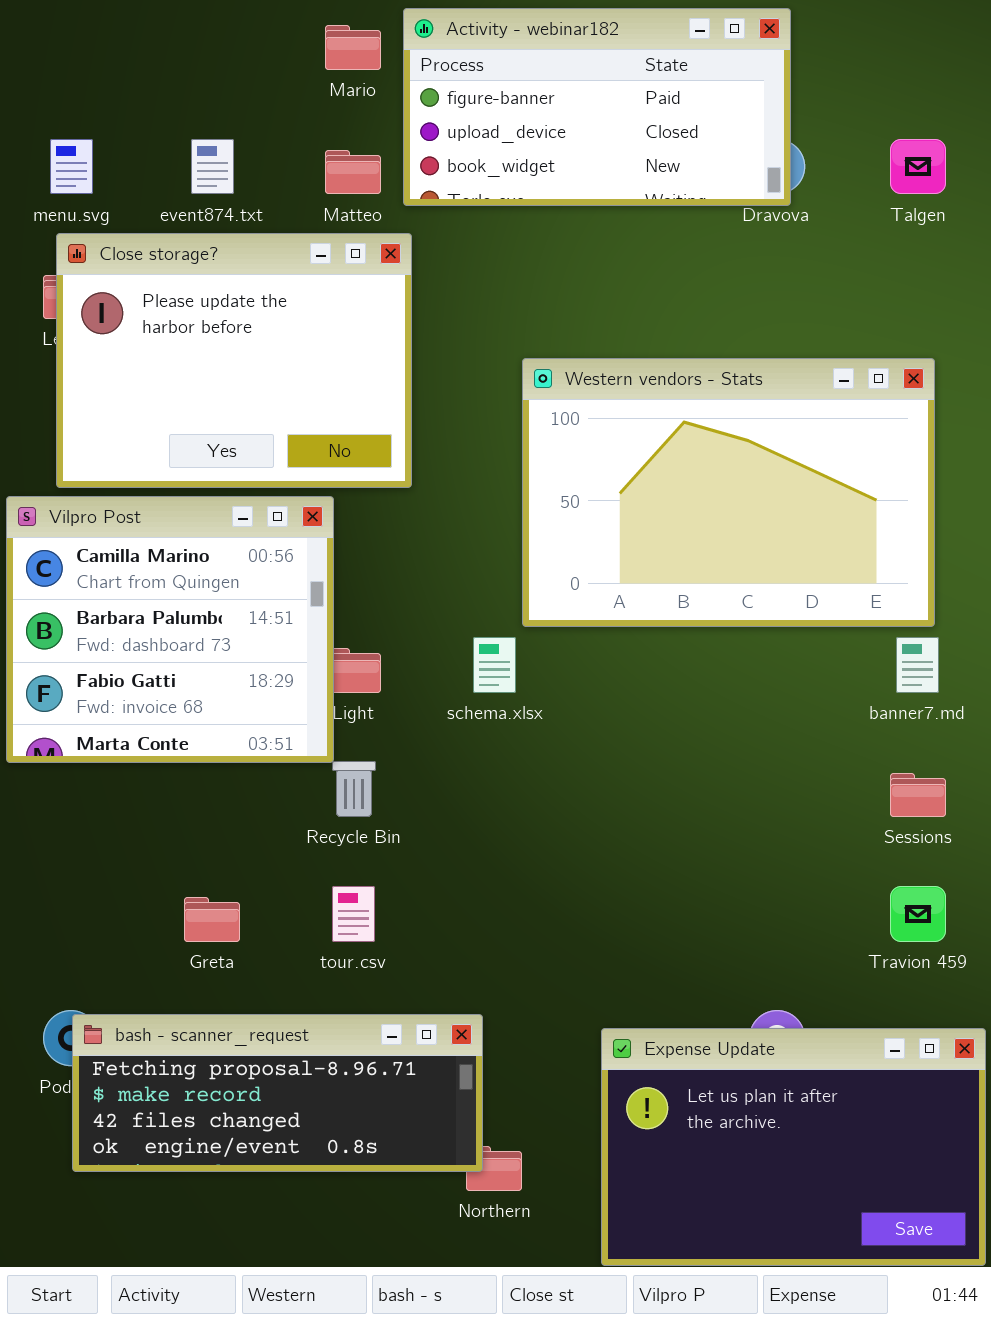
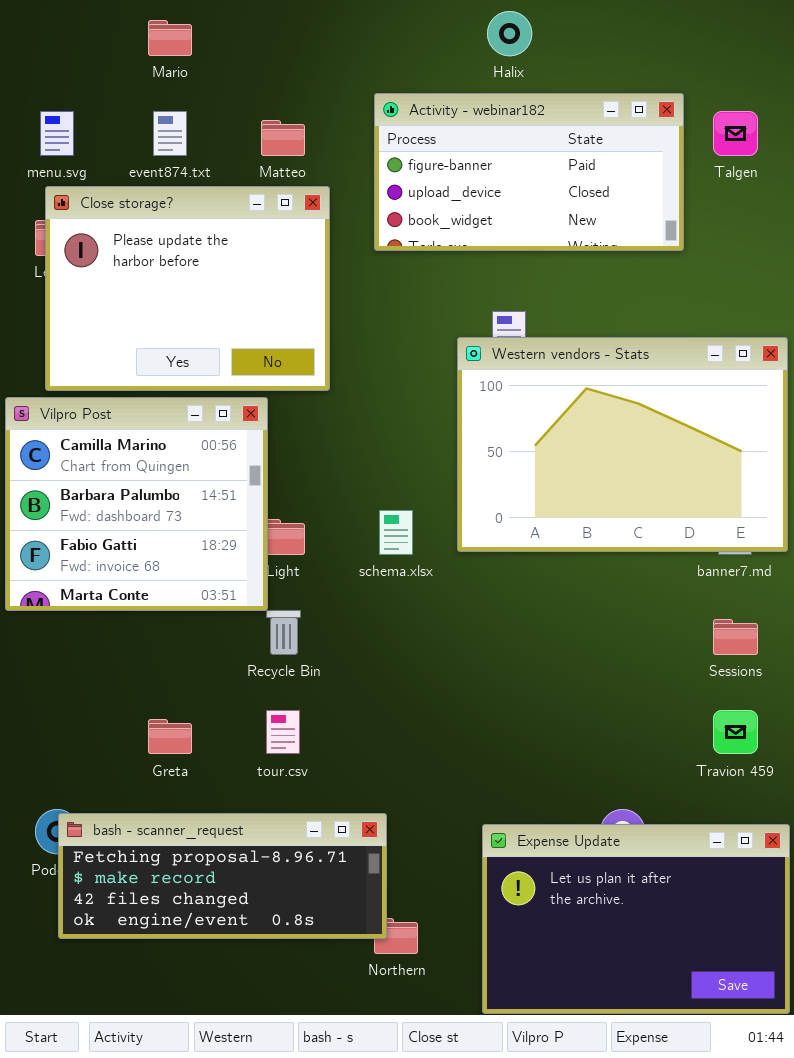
Activity - webinar182: [403,8,791,206] -> [374,93,684,251], moved
Mario: [325,25,381,70] -> [148,20,192,56], moved
Western vendors - Stats: [522,358,935,627] -> [457,337,788,552], moved

